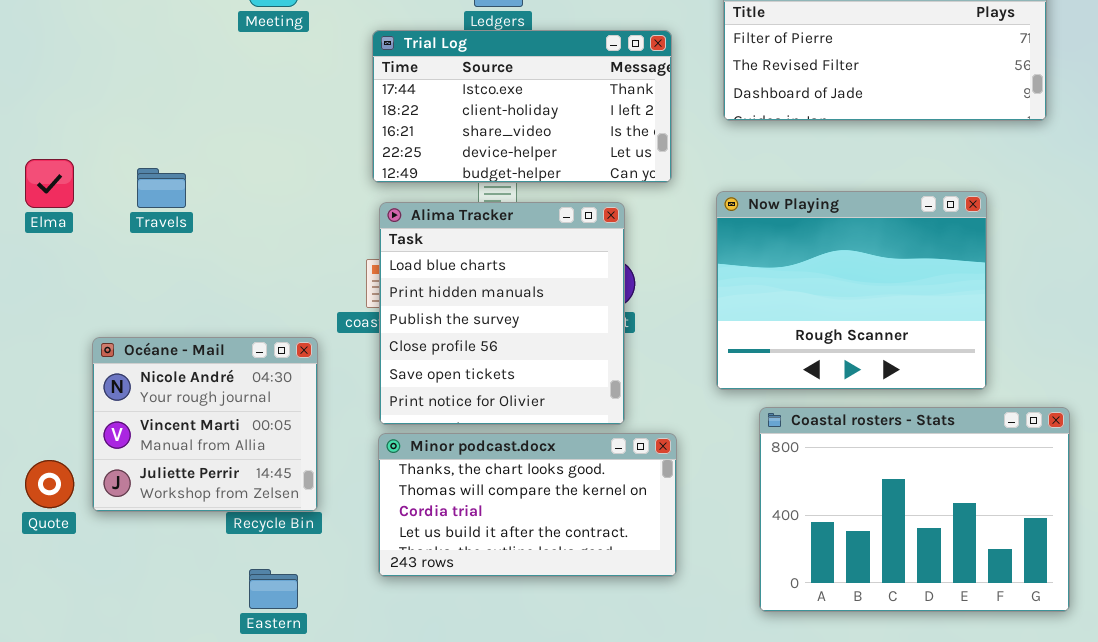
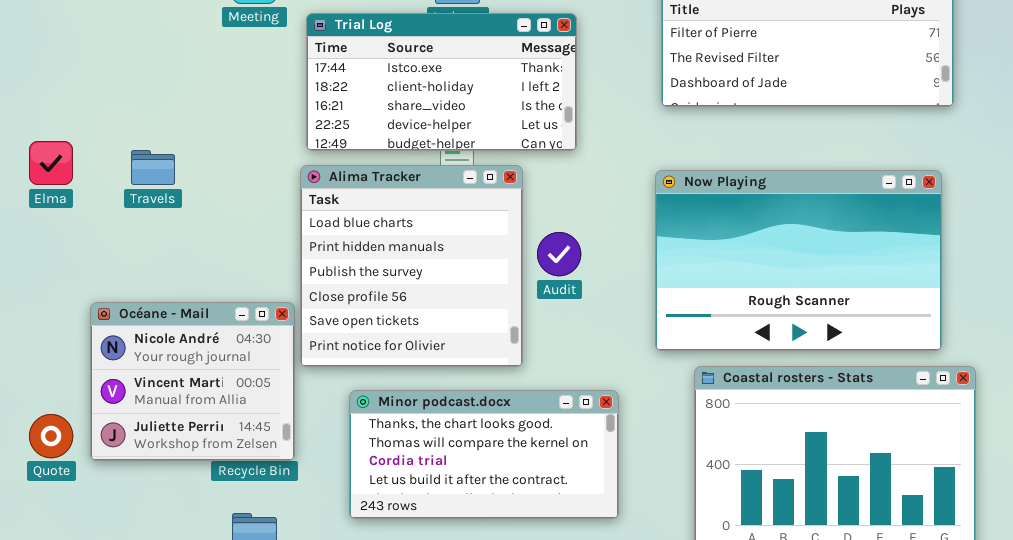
Trial Log: [372,30,672,183] -> [306,13,577,151], moved
Now Playing: [716,191,987,390] -> [655,170,942,351], resized
Alima Tracker: [379,202,625,425] -> [300,165,523,367], moved

